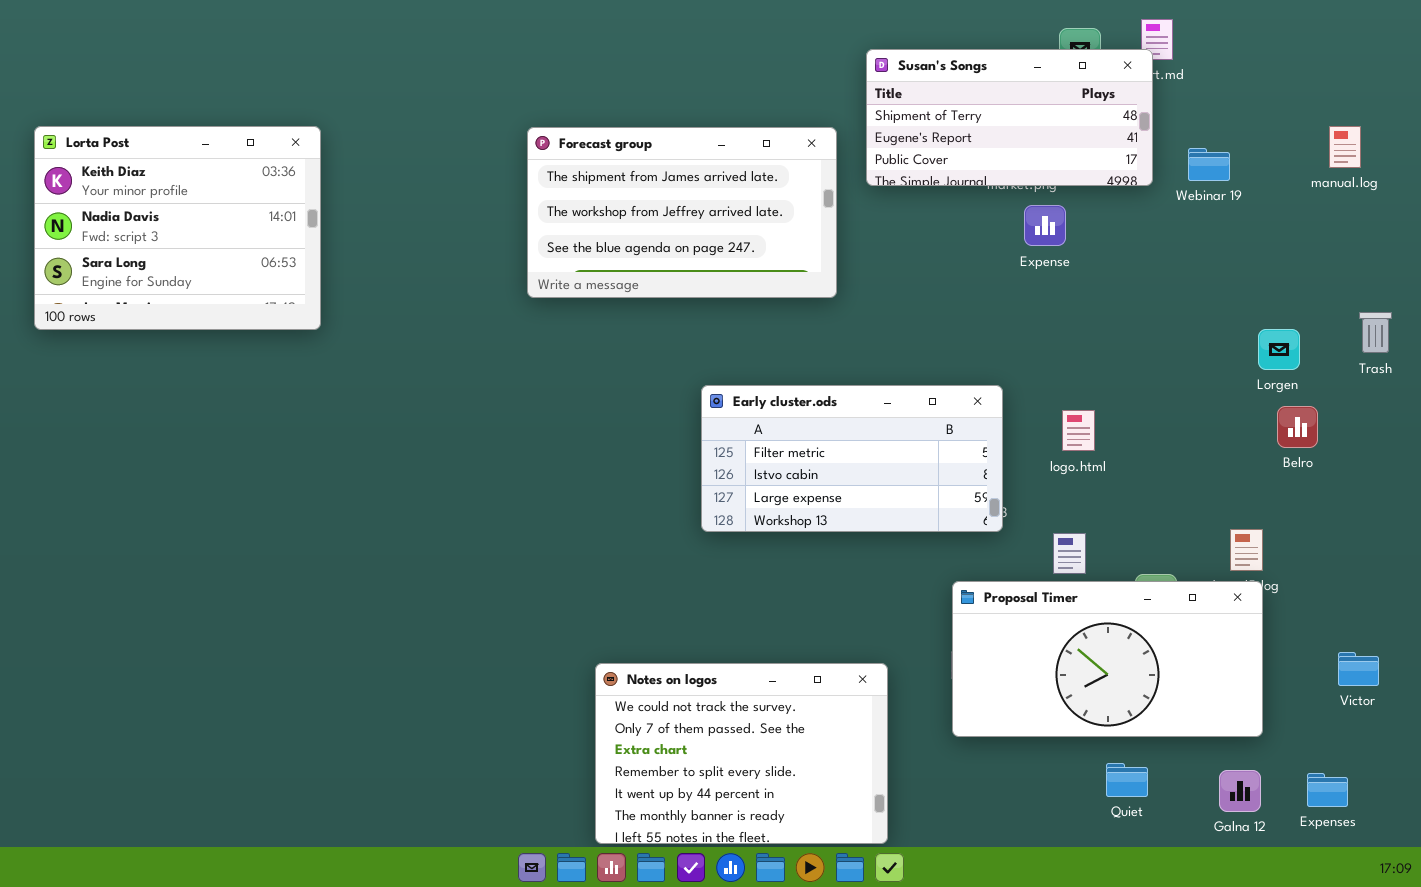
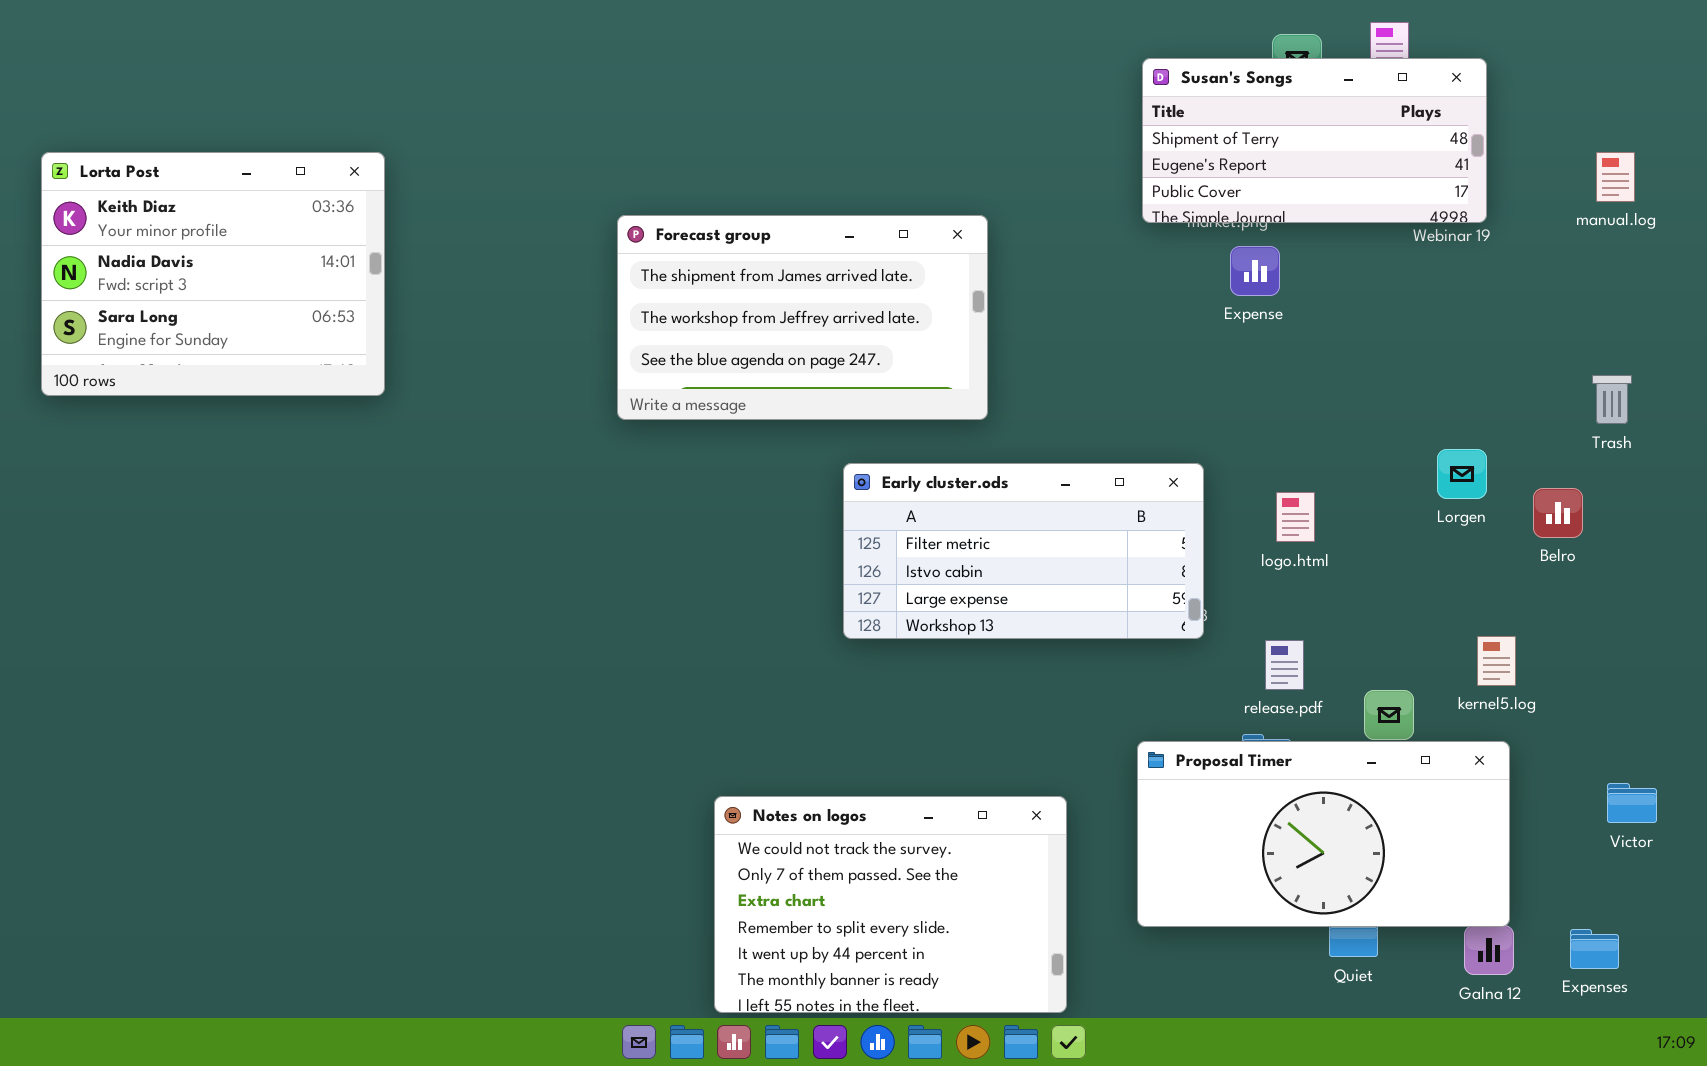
Susan's Songs: [866,49,1153,186] -> [1142,58,1487,223], moved
Forecast group: [527,127,837,298] -> [617,215,988,420], moved
Trash: [1359,312,1392,353] -> [1592,375,1632,424], moved
Lorgen: [1258,329,1300,370] -> [1437,449,1487,499], moved
Proposal Timer: [952,581,1263,737] -> [1137,741,1510,927], moved

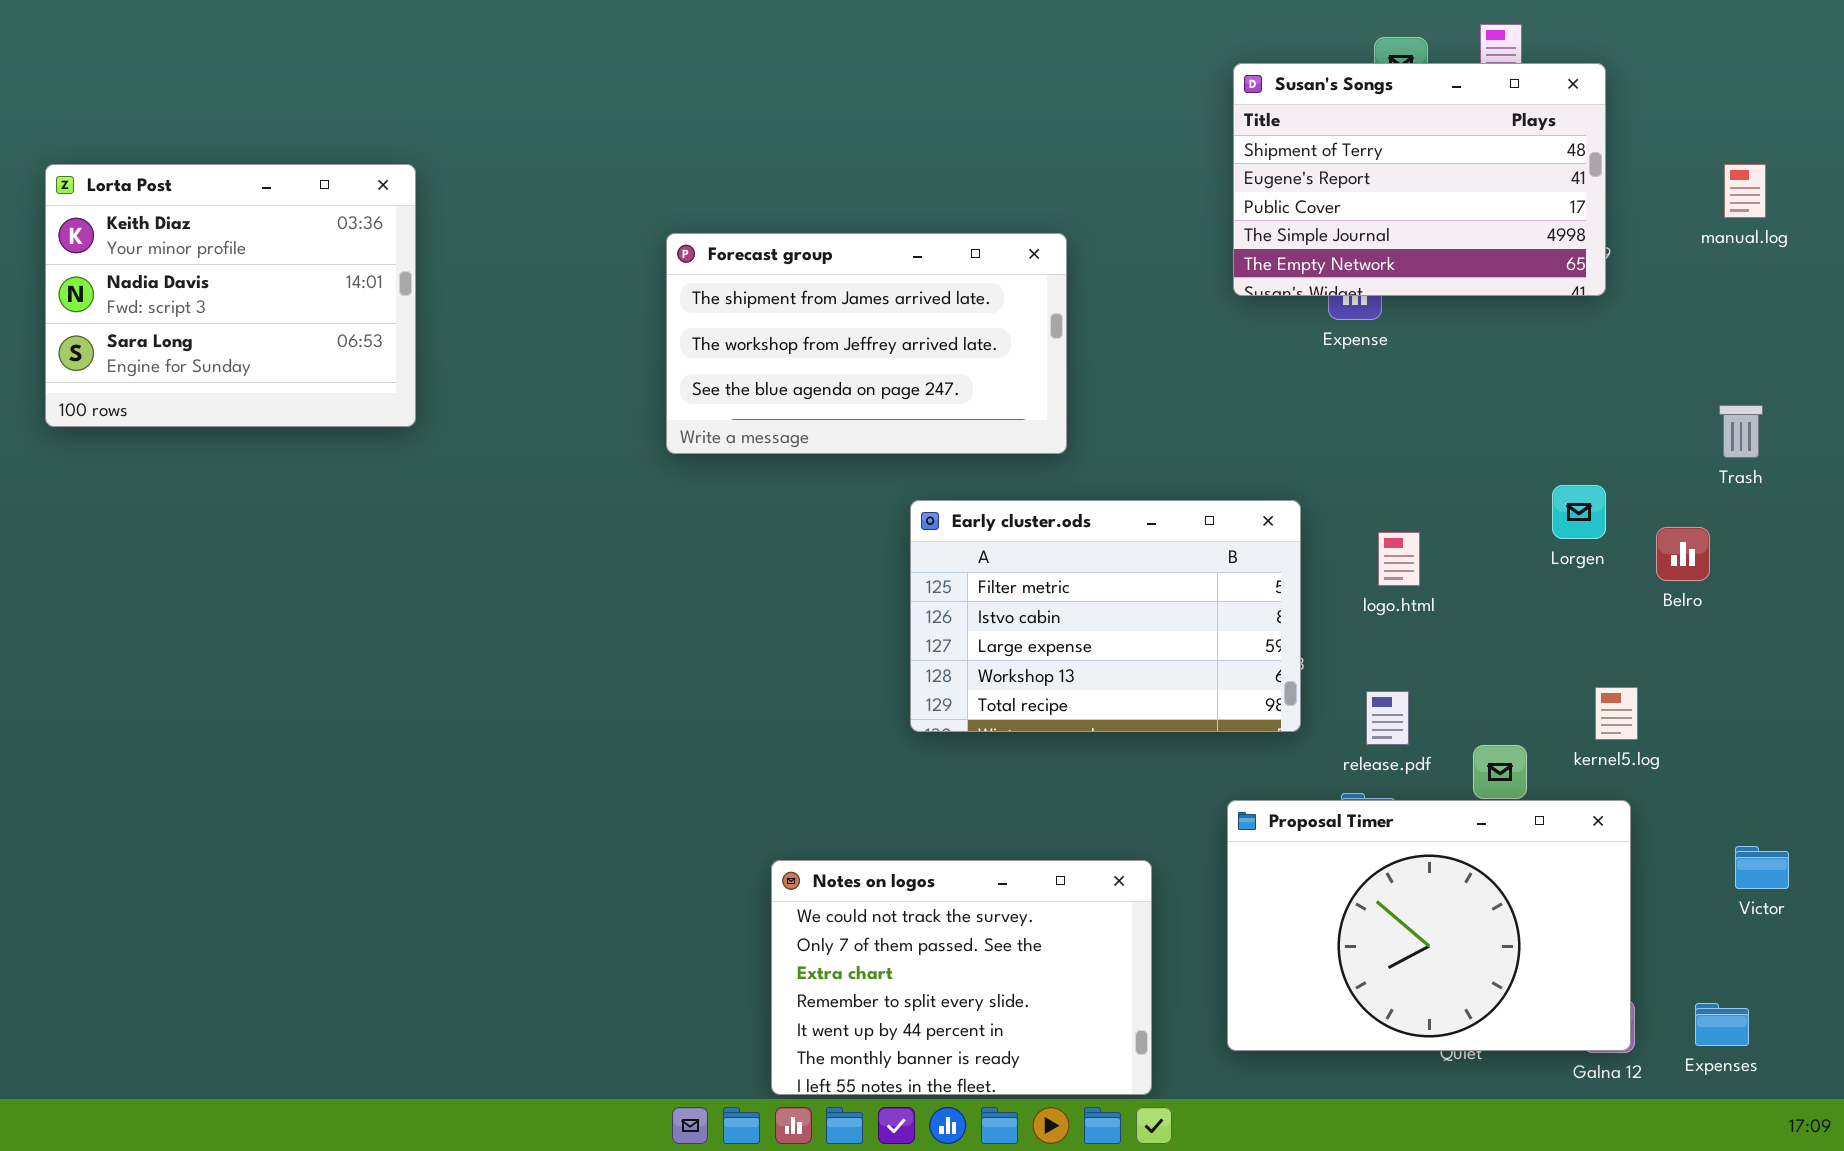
Susan's Songs: [1142,58,1487,223] -> [1233,63,1606,296], resized
Early cluster.ods: [843,463,1204,639] -> [910,500,1301,732], resized
Proposal Timer: [1137,741,1510,927] -> [1227,800,1631,1051], resized

